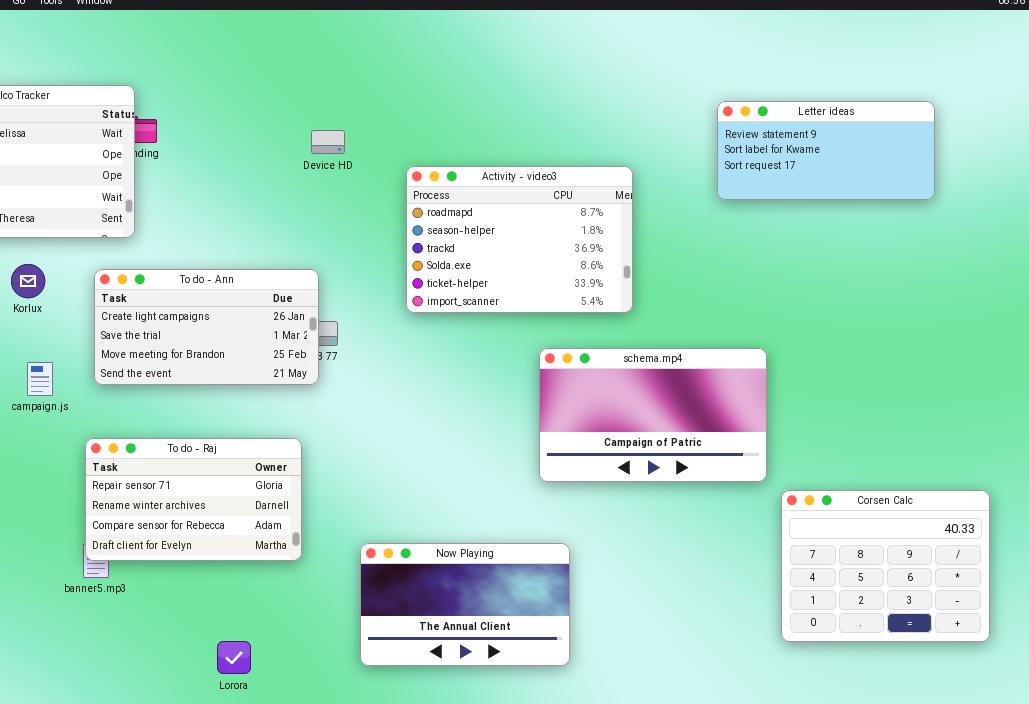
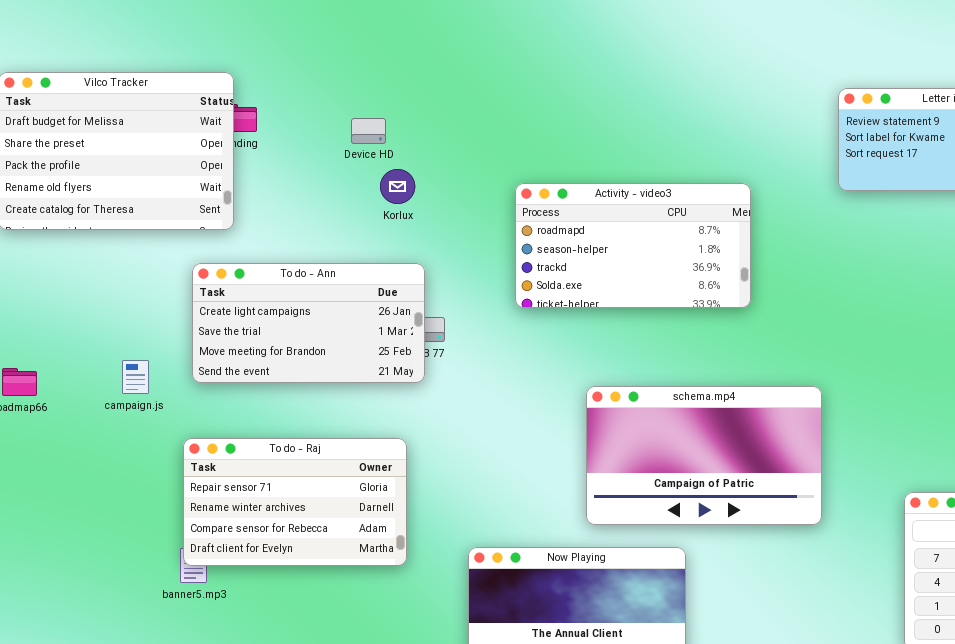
Device HD: [311,130,345,154] -> [351,118,386,144], moved
Activity - video3: [406,166,633,313] -> [515,183,751,308], resized
Korlux: [11,264,45,298] -> [380,169,415,204], moved
schema.mp4: [539,348,767,482] -> [586,386,822,525], moved

